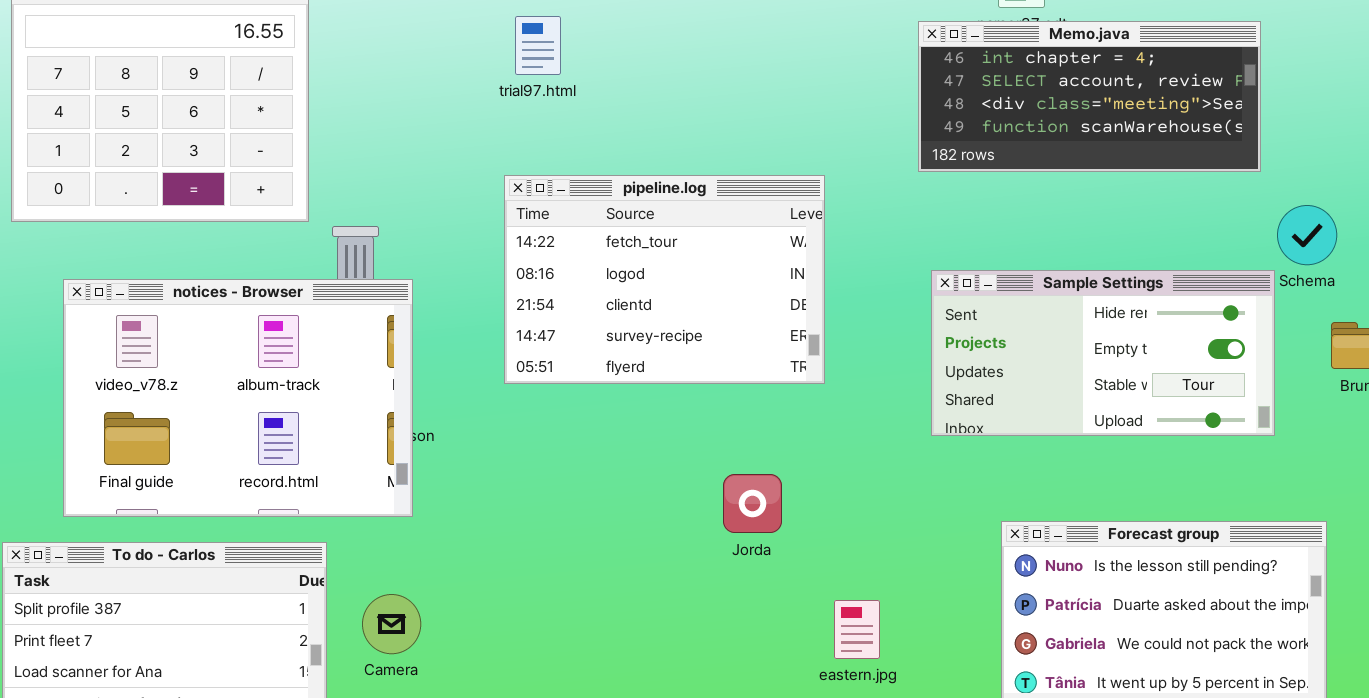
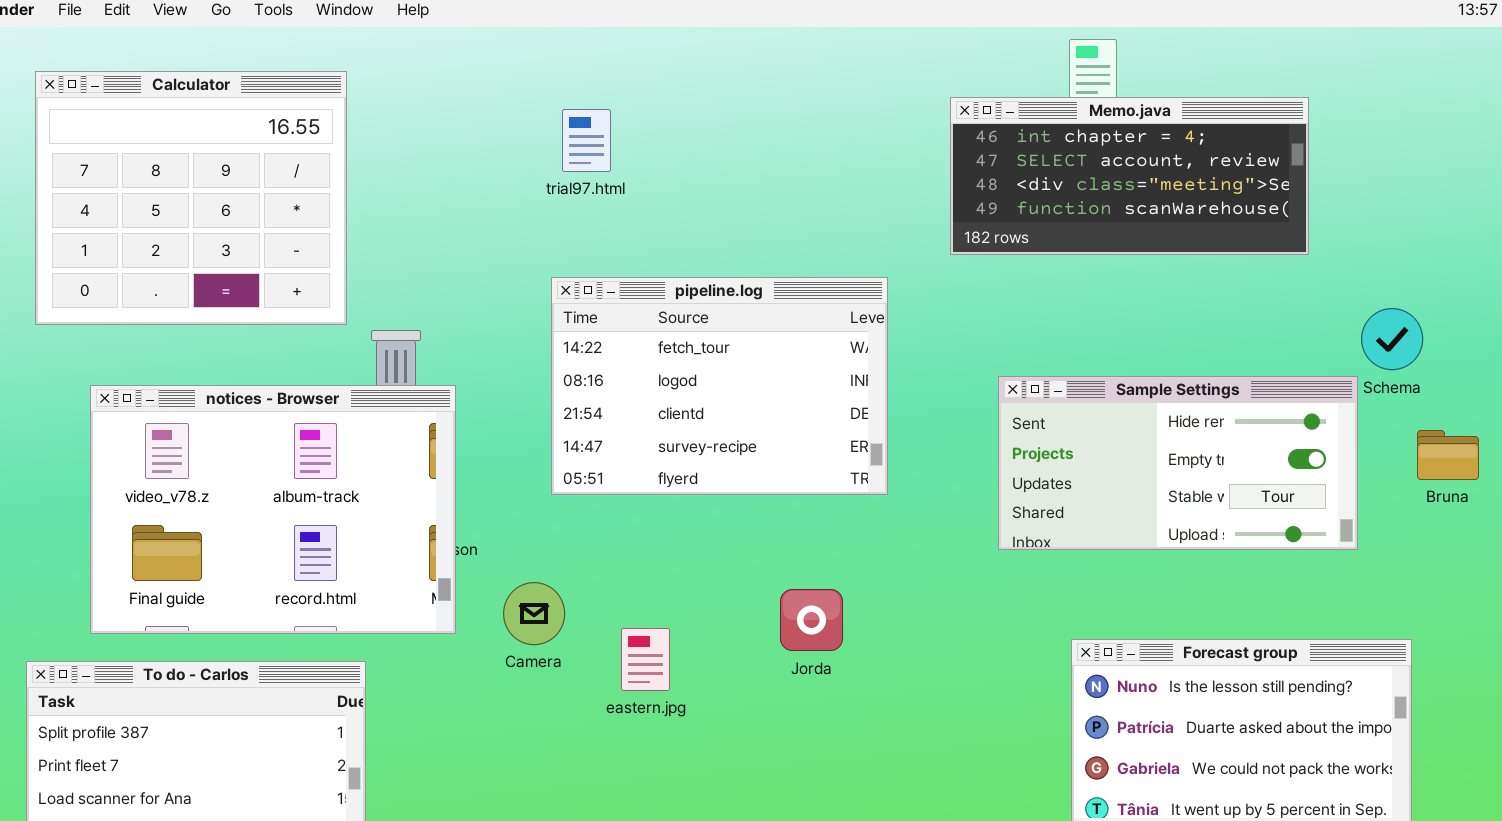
Memo.java: [918,21,1261,172] -> [950,97,1309,255], moved
Camera: [362,594,421,654] -> [503,582,565,645], moved
eastern.jpg: [834,600,880,659] -> [621,628,670,691], moved

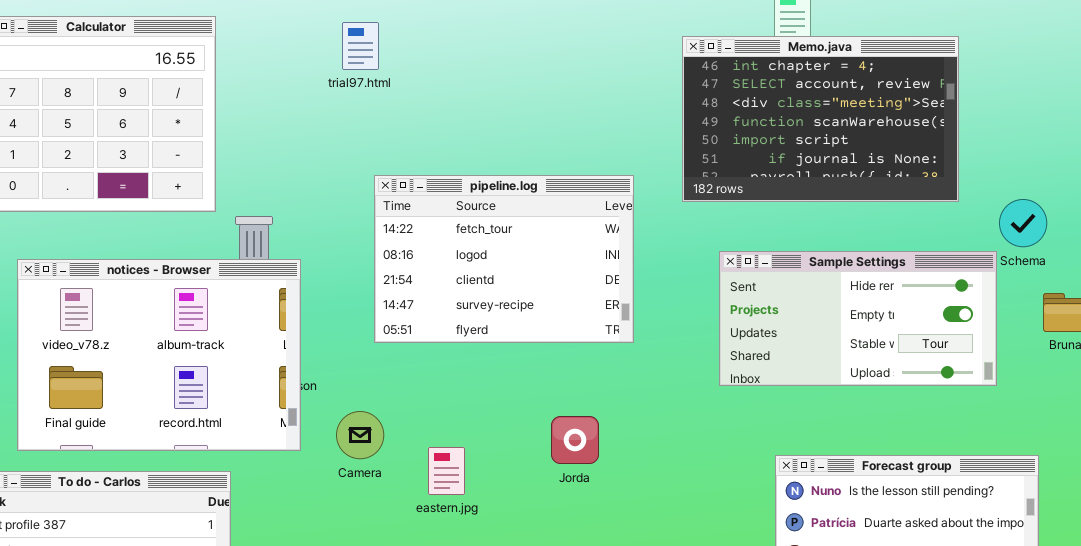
Memo.java: [950,97,1309,255] -> [682,36,959,202], resized
trial97.html: [562,109,611,172] -> [342,22,379,70], moved

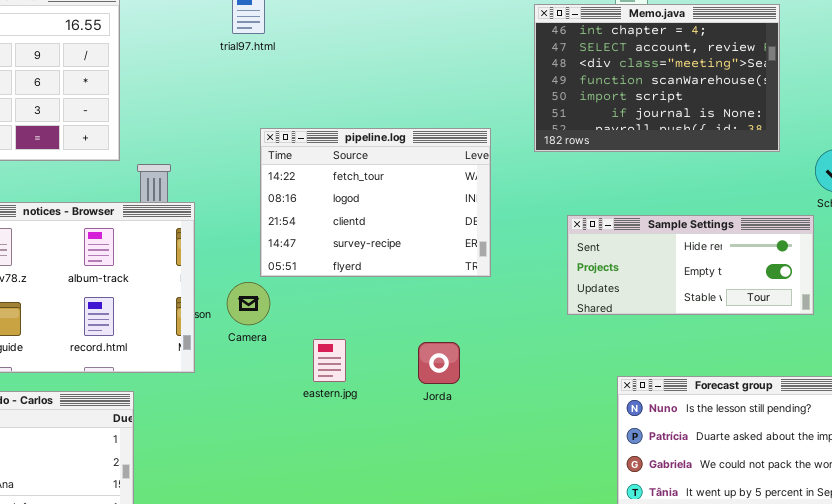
Sample Settings: [719,251,997,386] -> [567,215,814,315], resized
Camera: [336,411,384,459] -> [227,282,270,325], moved
eastern.jpg: [428,447,465,495] -> [313,339,346,382], moved

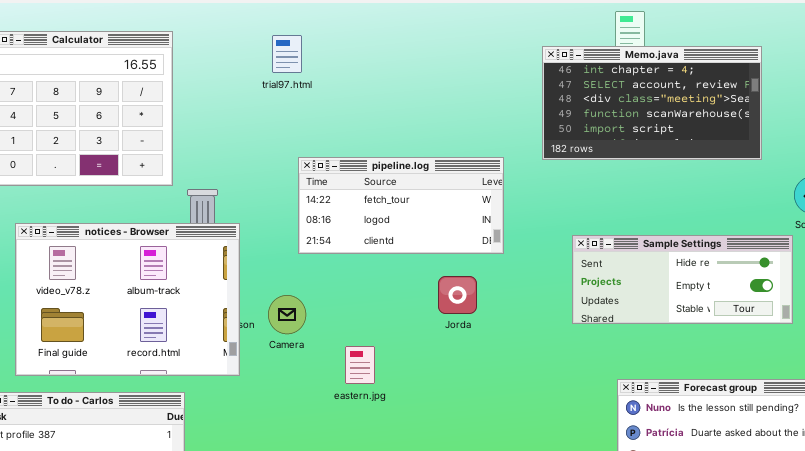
Memo.java: [534,4,780,152] -> [542,46,762,160], resized
pipeline.log: [260,128,491,277] -> [298,157,504,254], resized
Jorda: [418,342,460,384] -> [438,276,477,314], moved

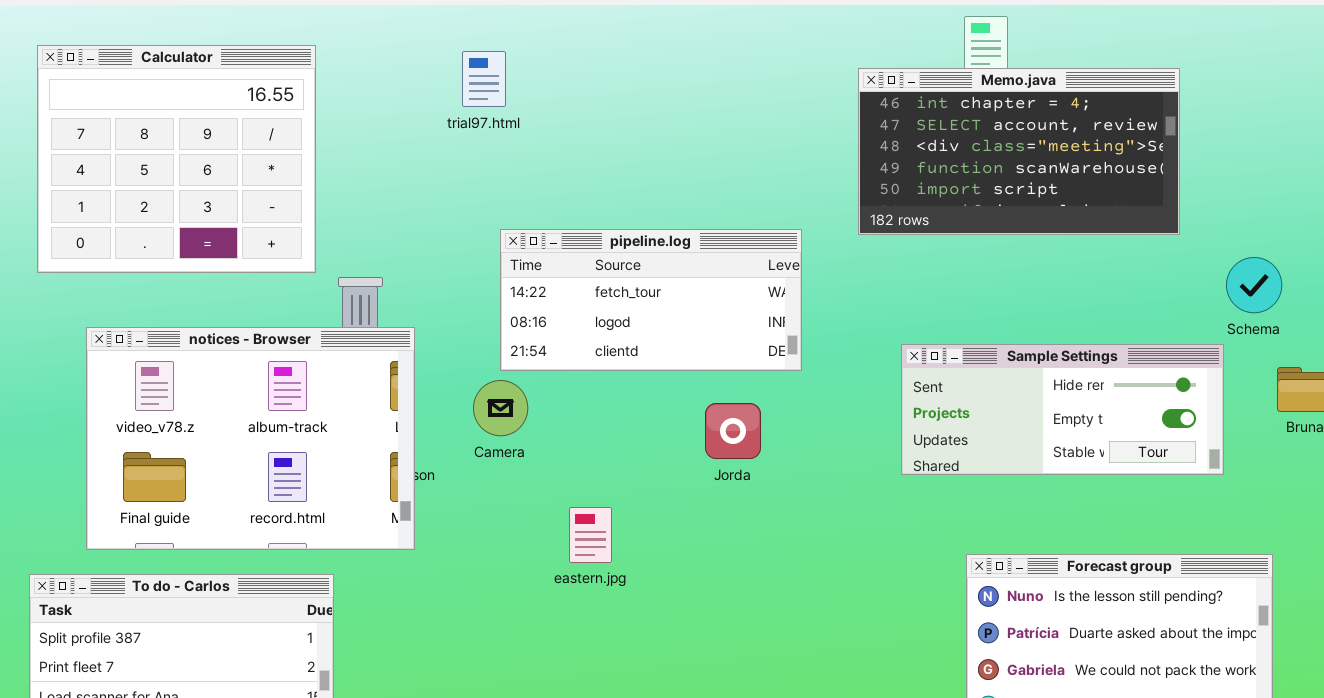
Camera: [268,295,306,334] -> [473,380,528,436], moved

